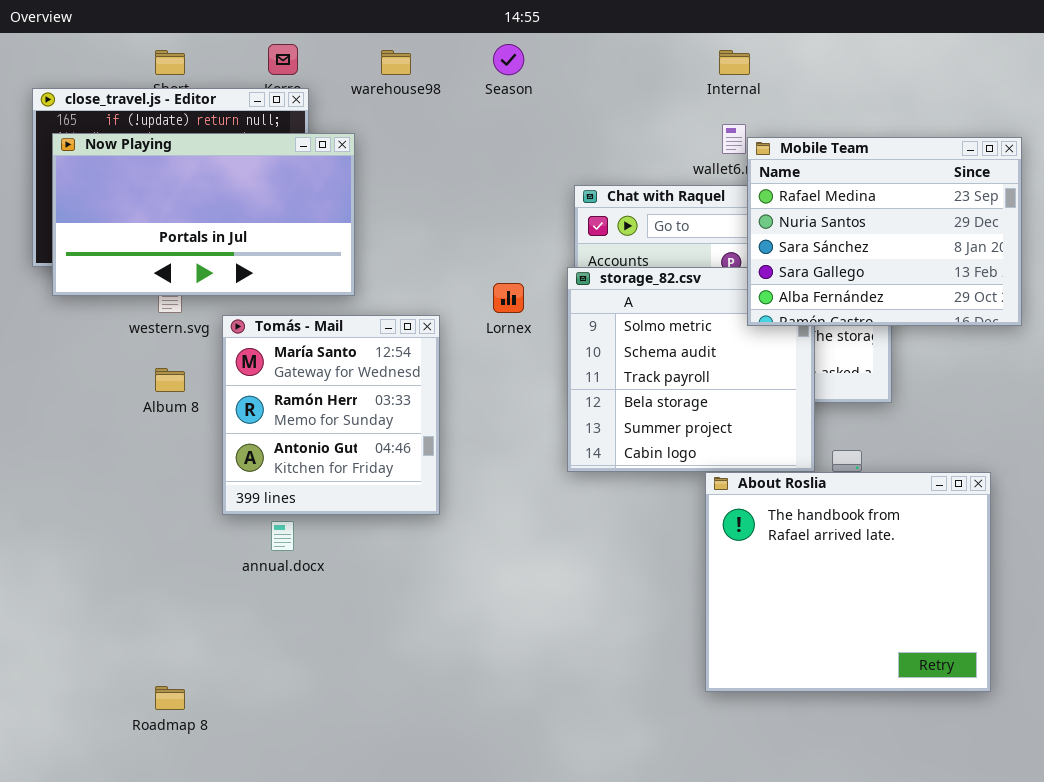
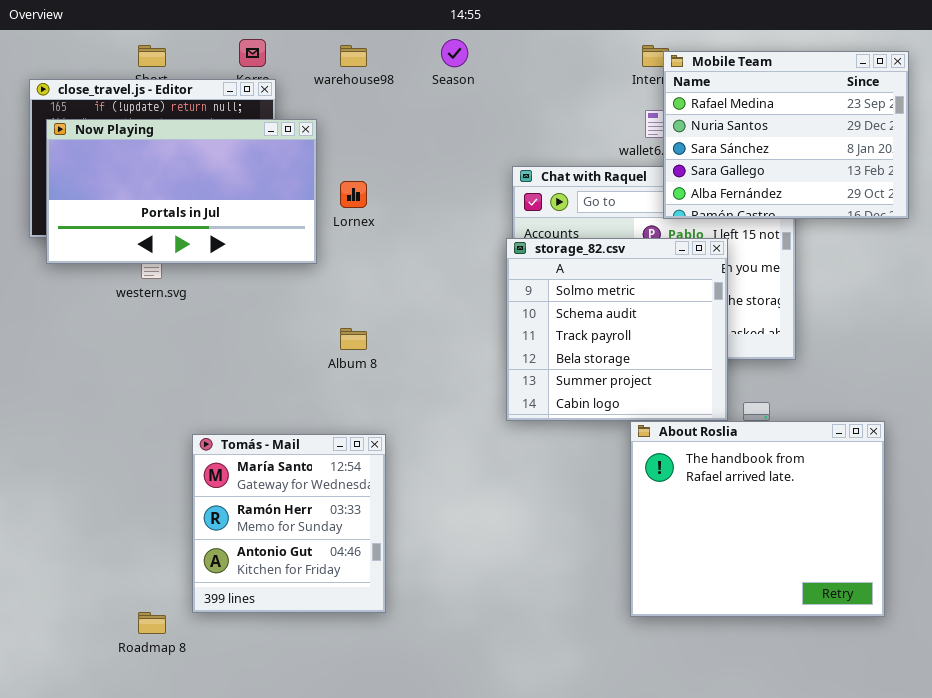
Mobile Team: [747,137,1022,326] -> [663,51,909,219], moved
Lornex: [493,283,524,313] -> [340,181,367,208], moved
Tomás - Mail: [222,315,440,515] -> [192,434,386,613], moved
Album 8: [155,368,185,392] -> [340,328,367,350], moved

